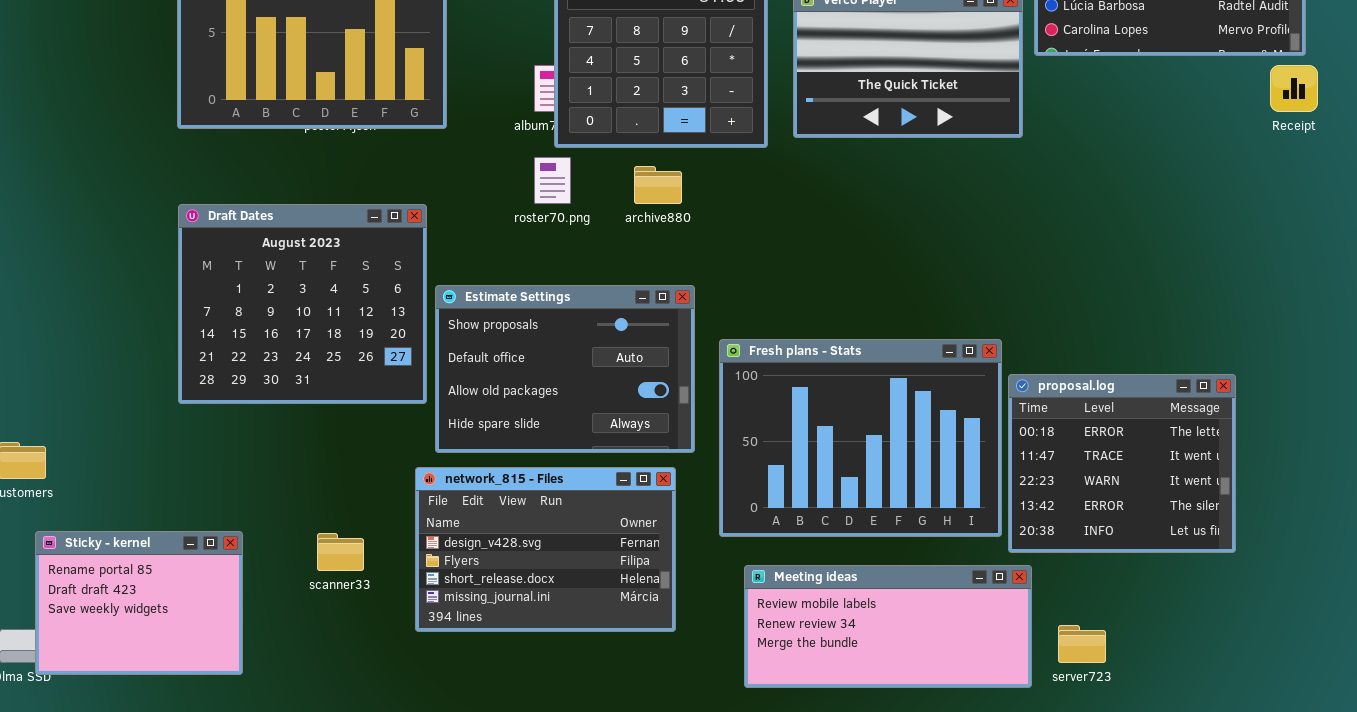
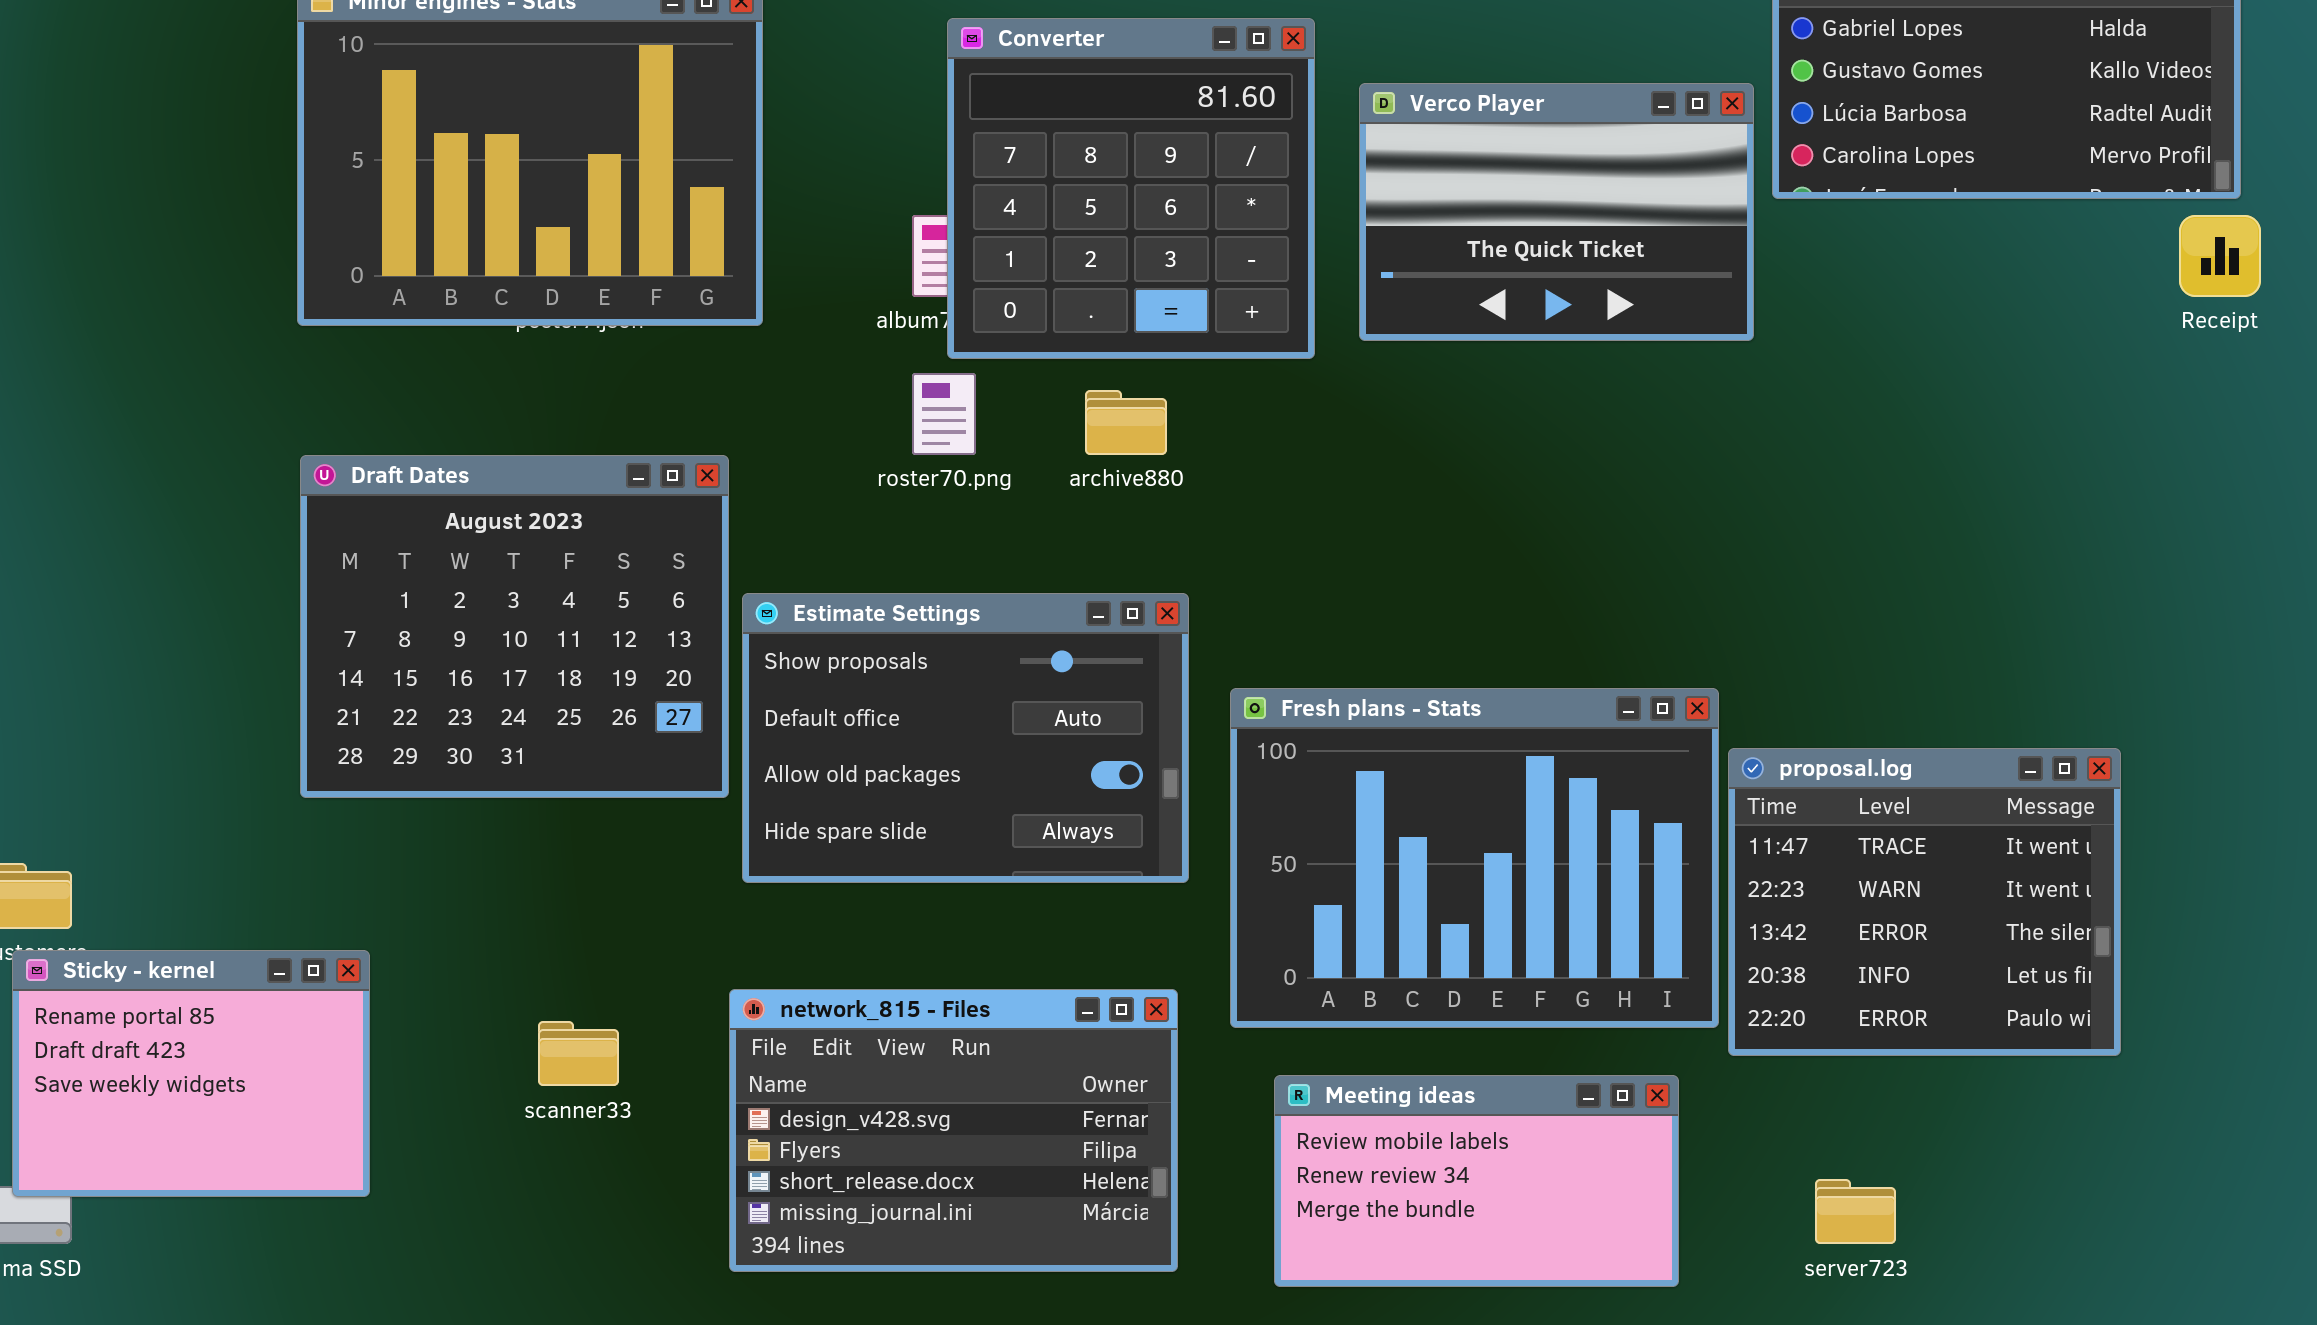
proposal.log: [1008,374,1236,553] -> [1728,748,2121,1056], scrolled down 1 row
network_815 - Files: [415,467,676,632] -> [729,989,1178,1272], moved
Sticky - kernel: [35,531,243,675] -> [12,950,370,1197], moved
Meeting ideas: [744,565,1032,688] -> [1274,1075,1679,1287], resized

